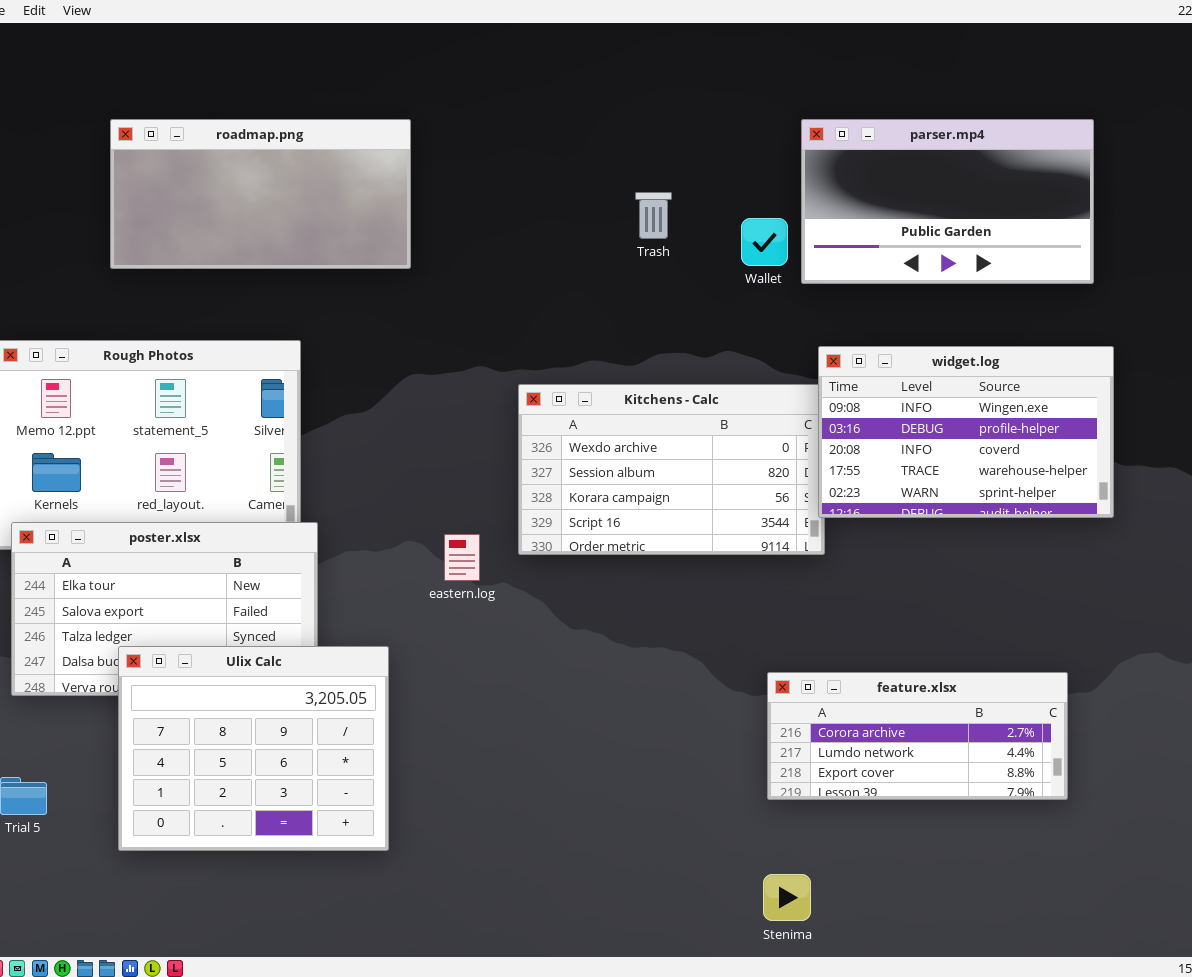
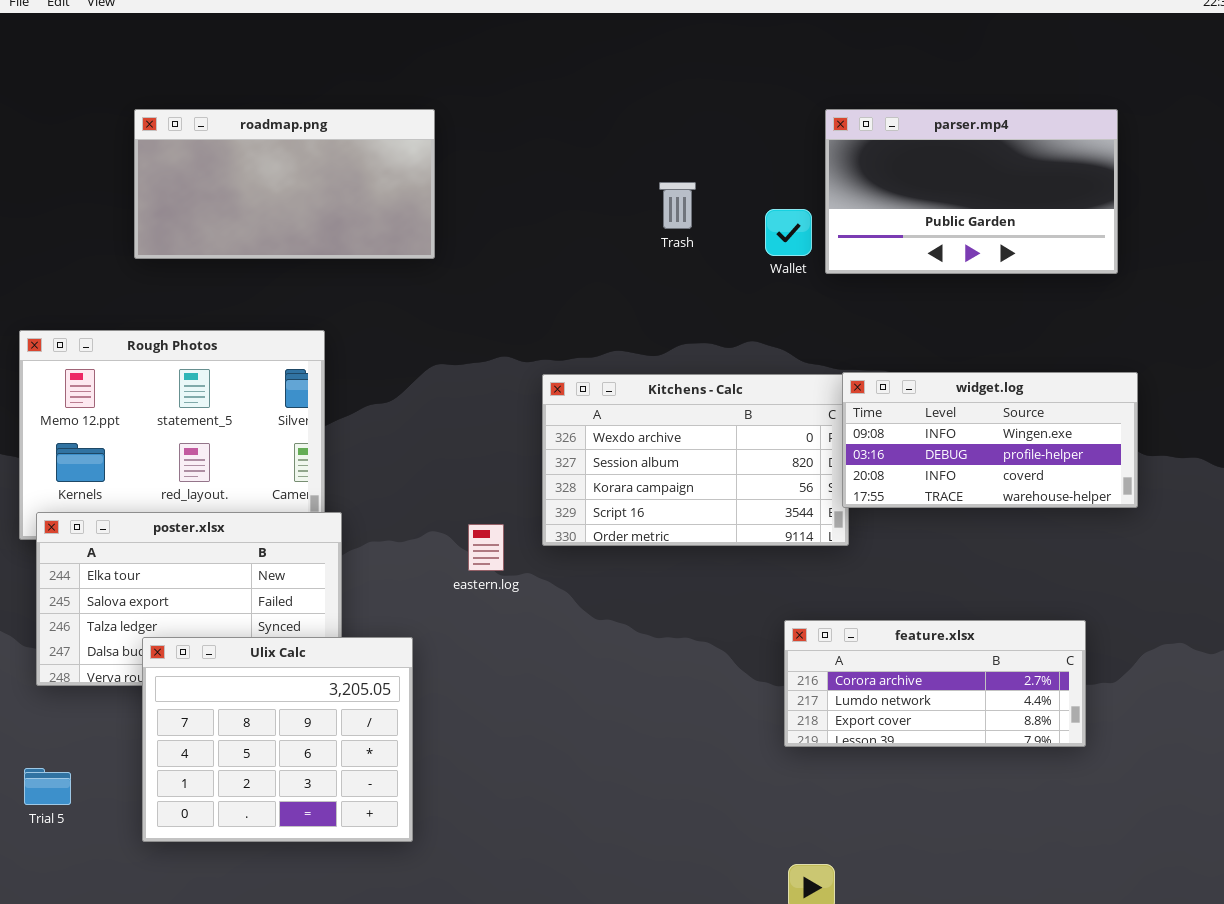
widget.log: [818,346,1114,518] -> [842,372,1138,508], resized
feature.xlsx: [767,672,1068,800] -> [784,620,1086,747], moved

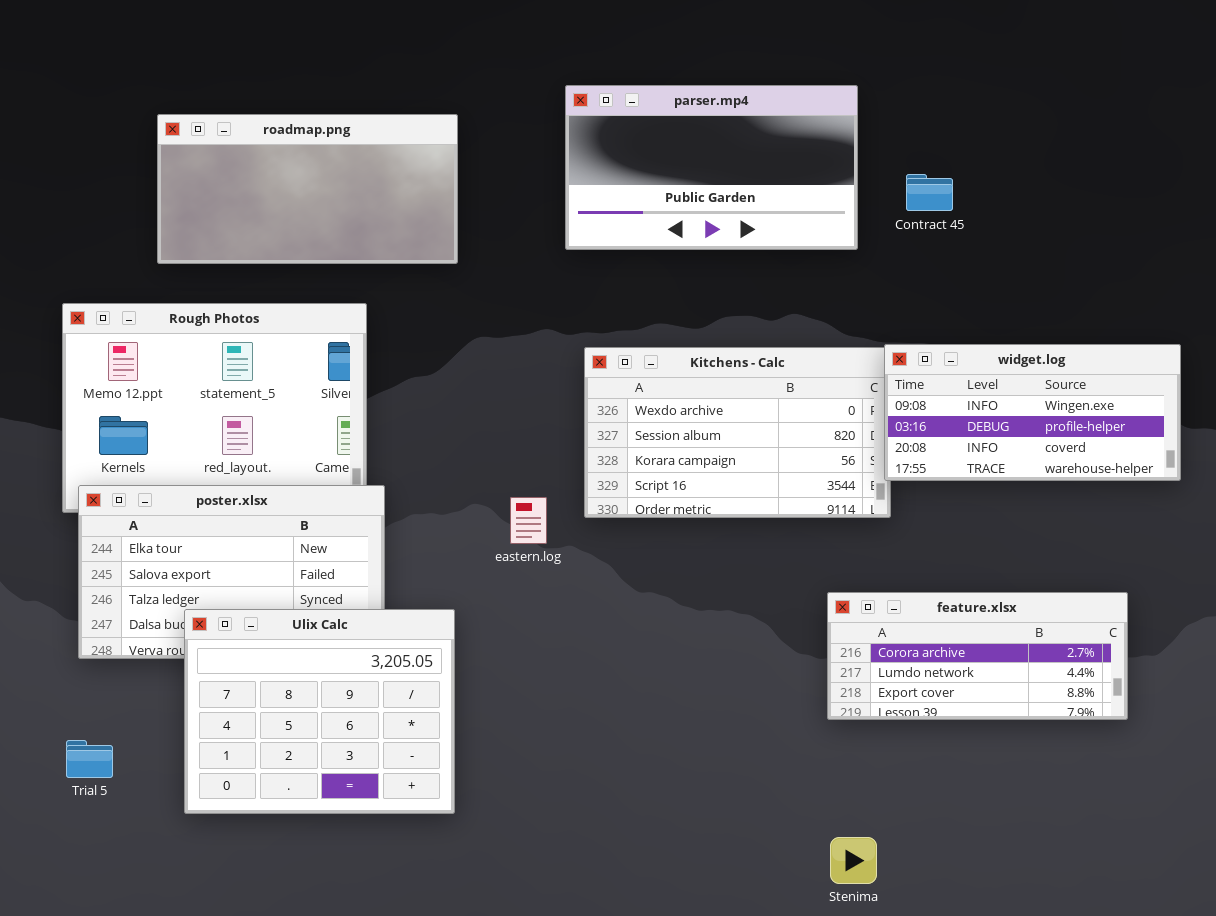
roadmap.png: [134,109,435,259] -> [157,114,458,264], moved
parser.mp4: [825,109,1118,274] -> [565,85,858,250], moved

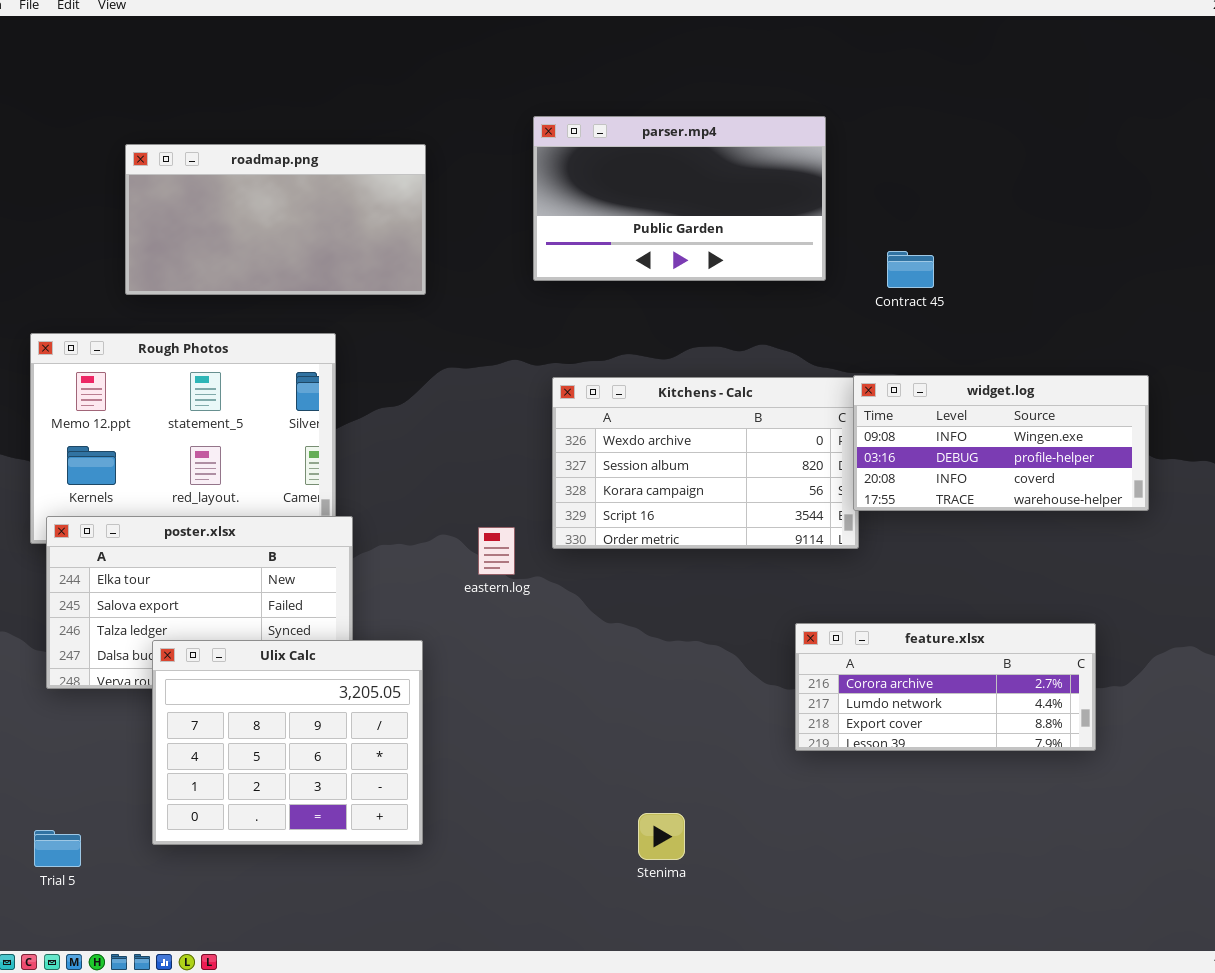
Contract 45: [906,174,953,211] -> [887,251,934,288], moved
Trial 5: [66,740,113,778] -> [34,830,81,867], moved
Stenima: [830,837,877,884] -> [638,813,685,860], moved

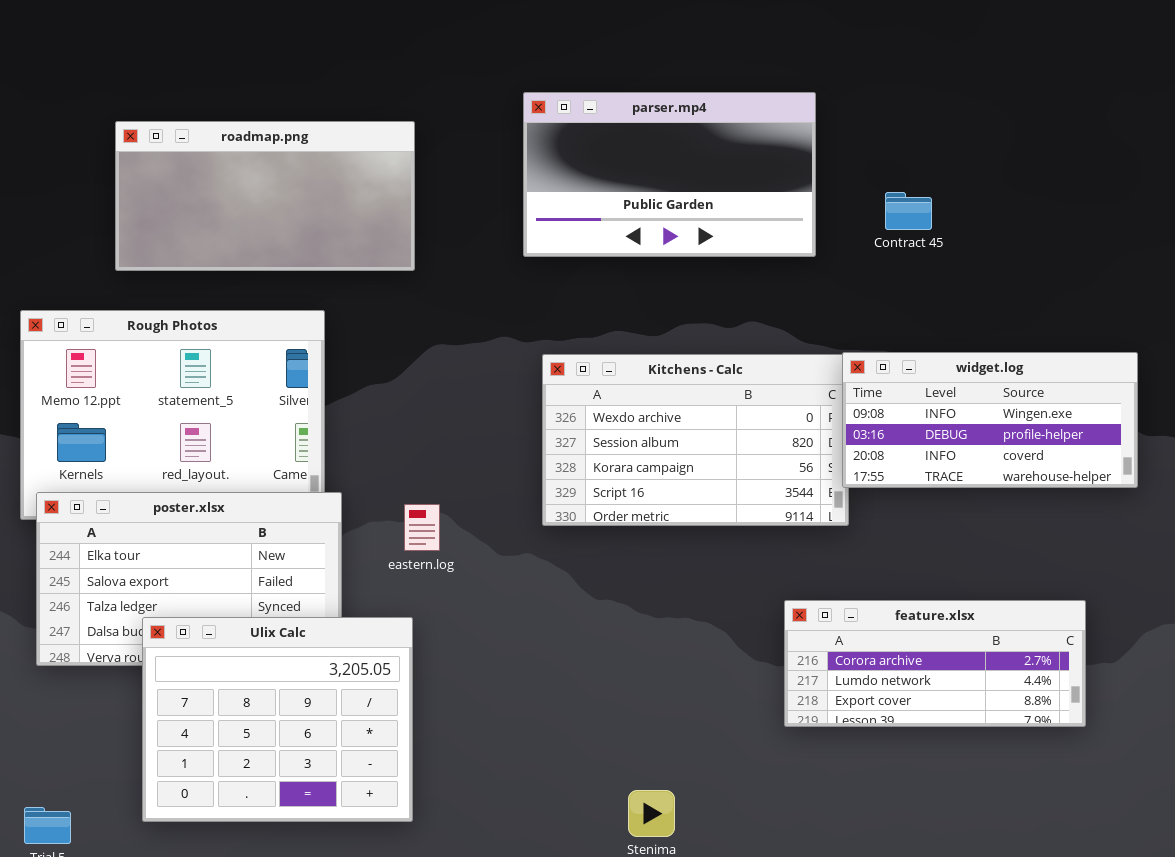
Contract 45: [887,251,934,288] -> [885,192,932,230], moved
eastern.log: [478,527,515,575] -> [404,504,440,551], moved

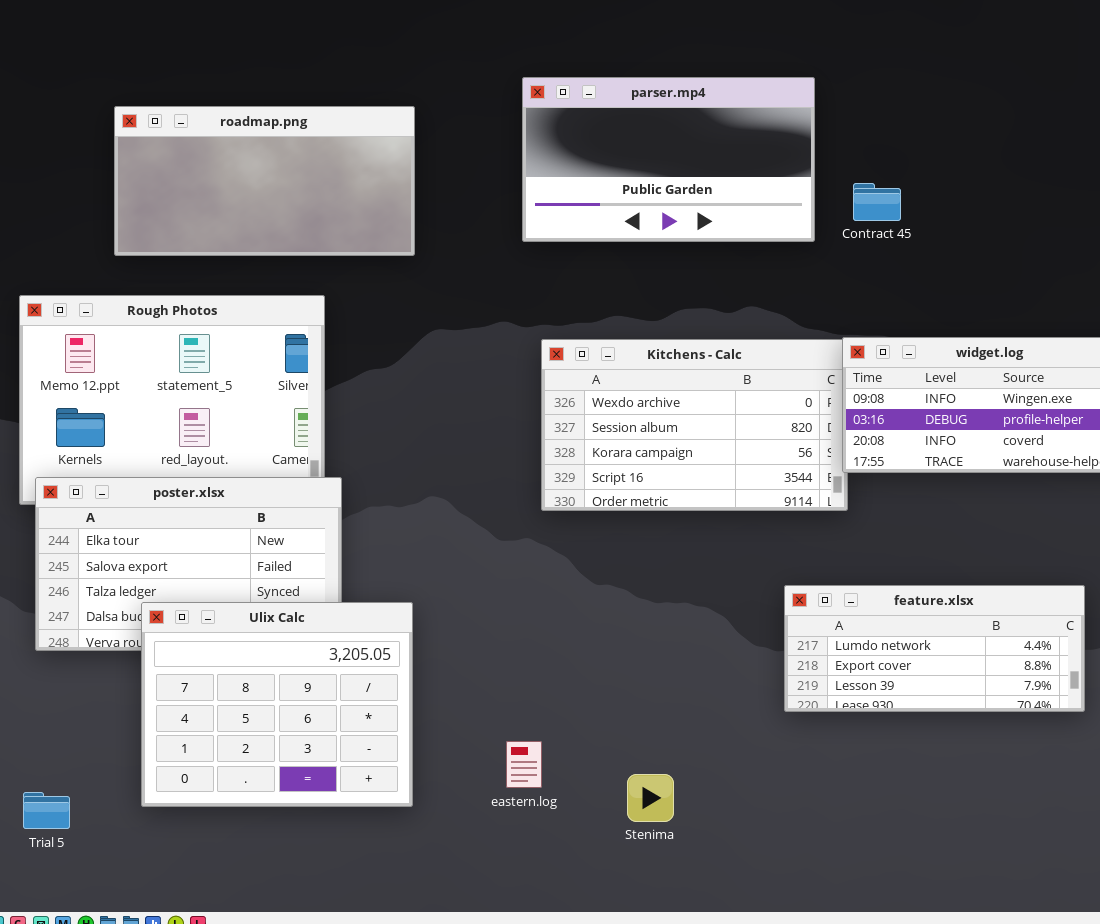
Contract 45: [885,192,932,230] -> [853,183,901,221], moved
eastern.log: [404,504,440,551] -> [506,741,542,788], moved
feature.xlsx: [784,600,1086,727] -> [784,585,1085,712], scrolled down 1 row

